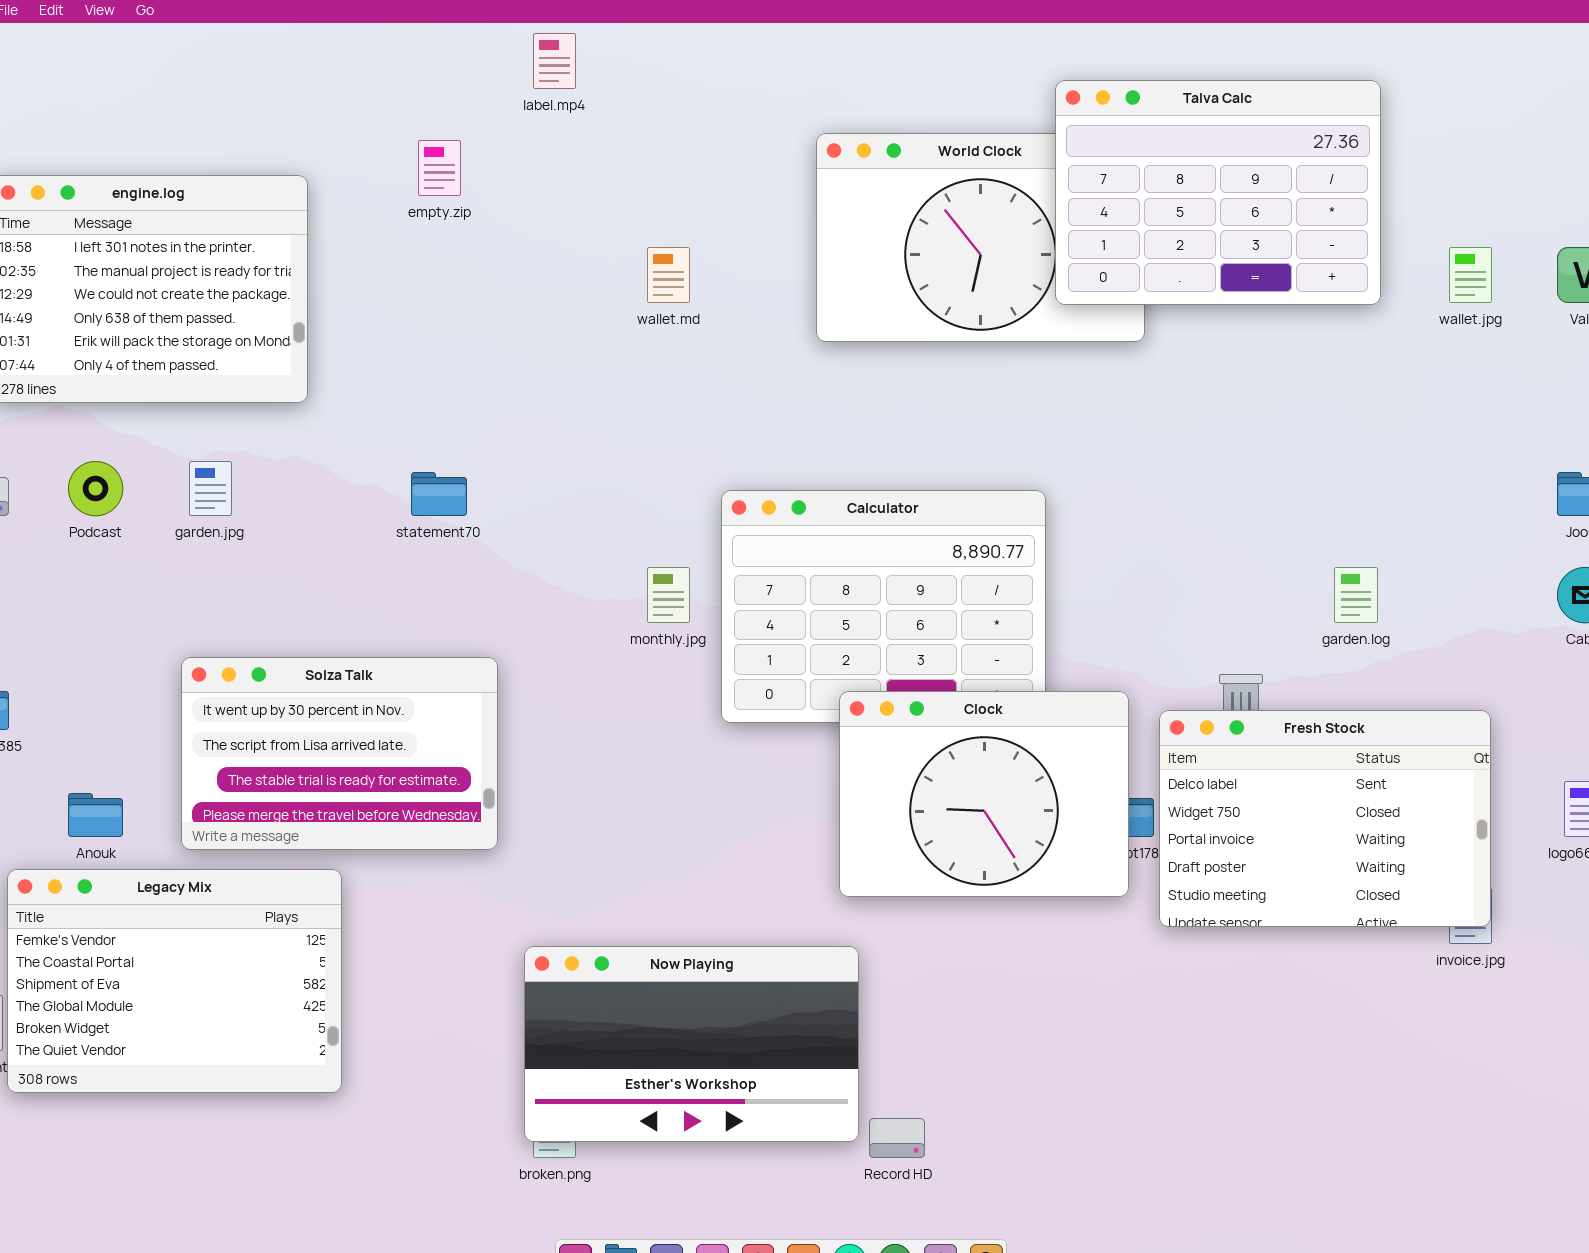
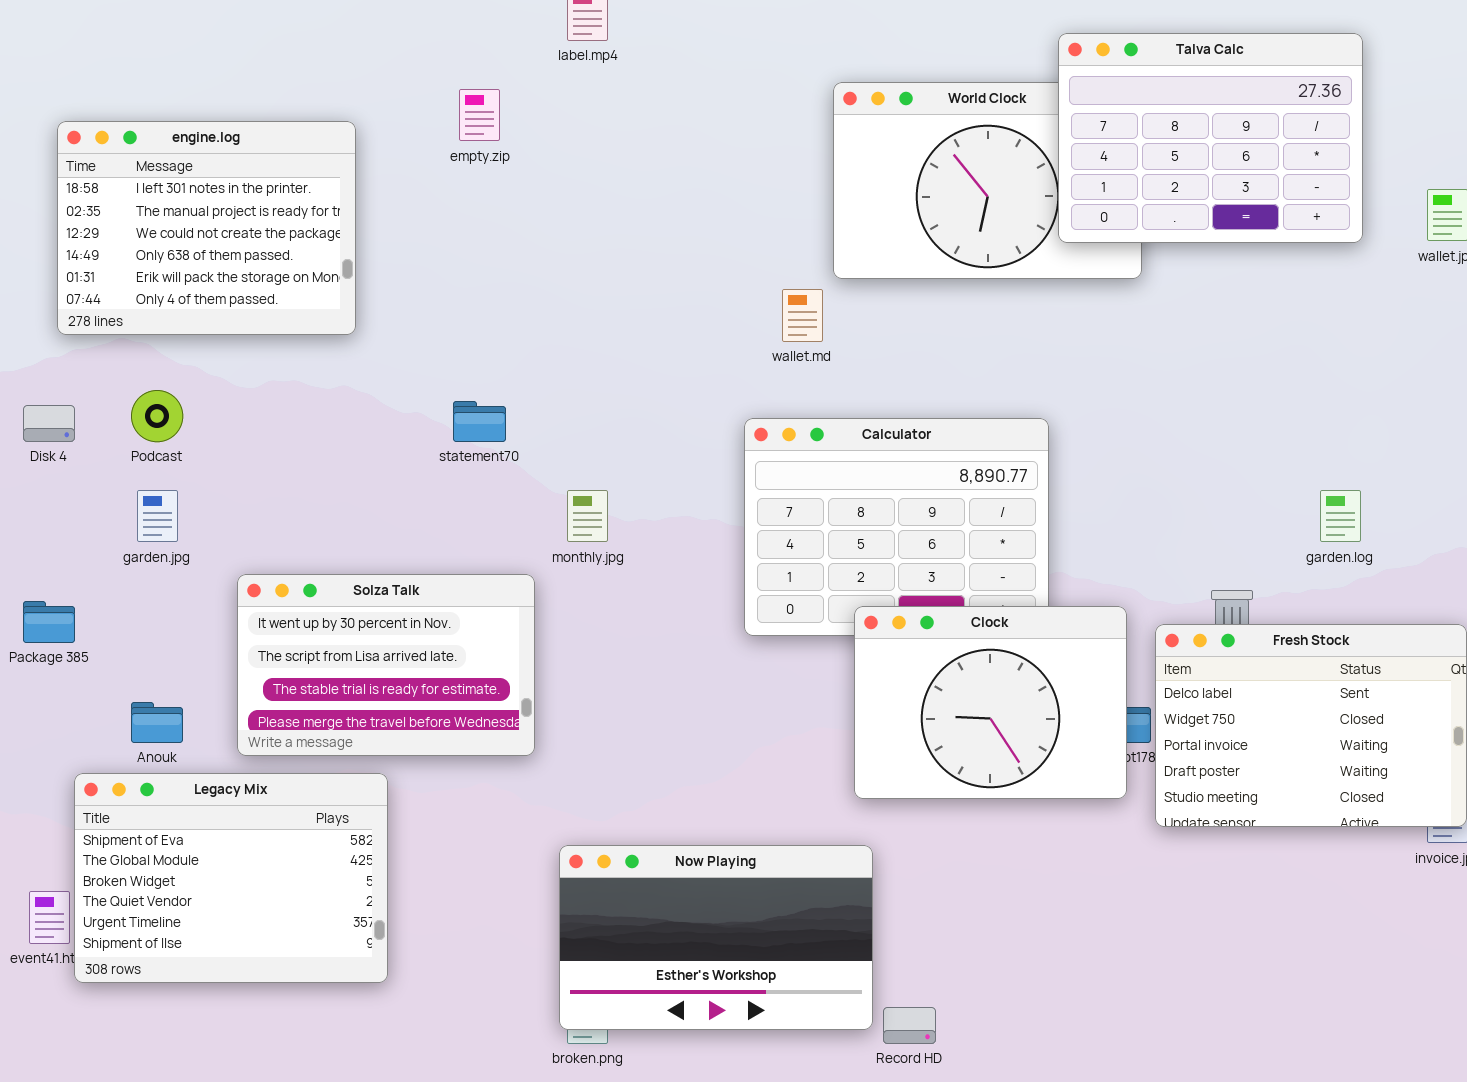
wallet.md: [647,247,690,303] -> [782,289,823,342], moved
garden.jpg: [189,461,232,516] -> [137,490,178,542], moved
monthly.jpg: [647,567,690,623] -> [567,490,608,542], moved
Legacy Mix: [7,869,342,1093] -> [74,773,388,983], scrolled down 2 rows

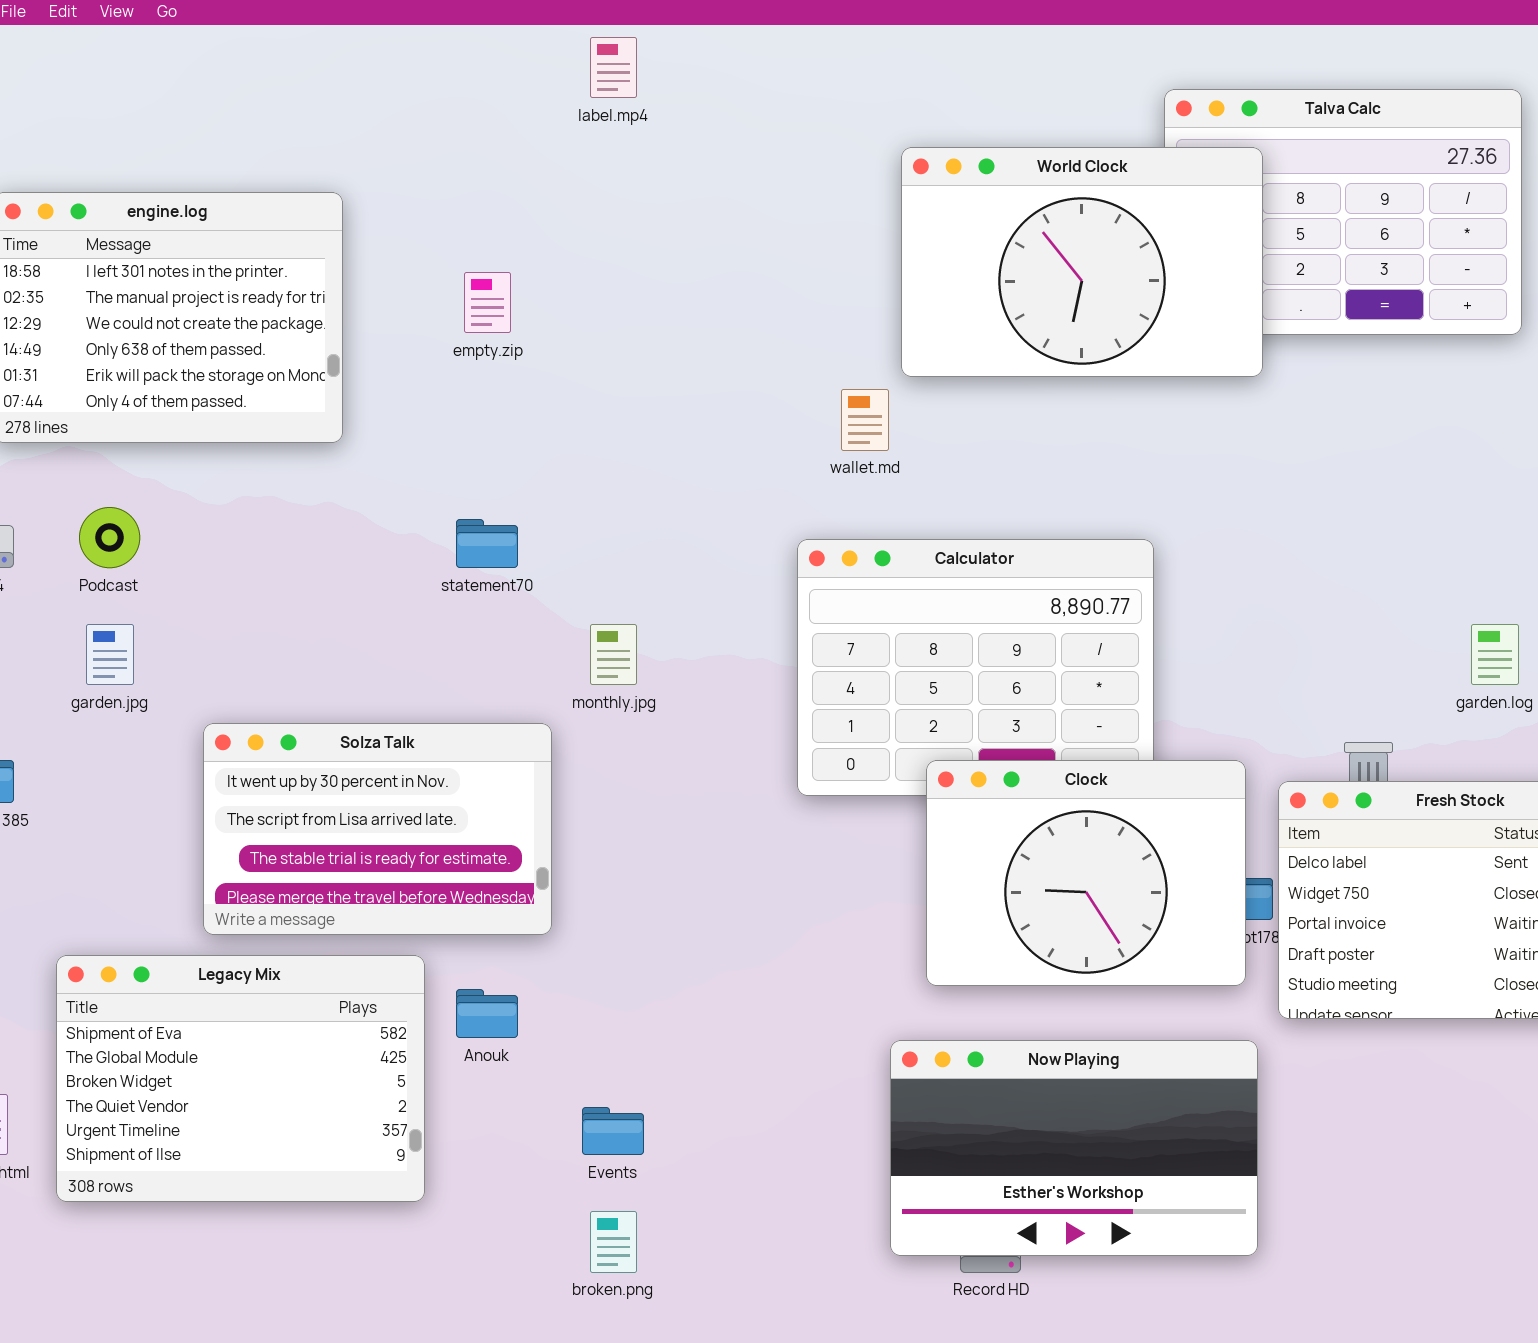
World Clock: [833,82,1142,279] -> [901,147,1263,377], raised
empty.zip: [459,89,500,141] -> [464,272,511,333], moved
Anouk: [131,702,183,743] -> [456,989,518,1038], moved
Legacy Mix: [74,773,388,983] -> [56,955,425,1202], moved
Now Playing: [559,845,873,1030] -> [890,1040,1258,1256], moved

